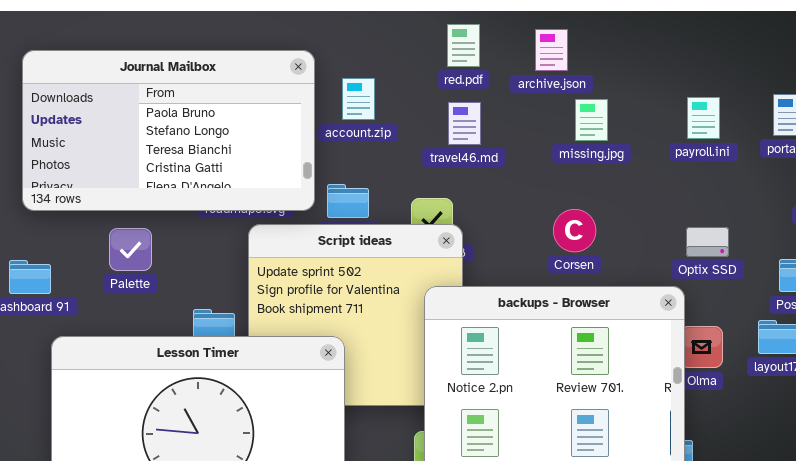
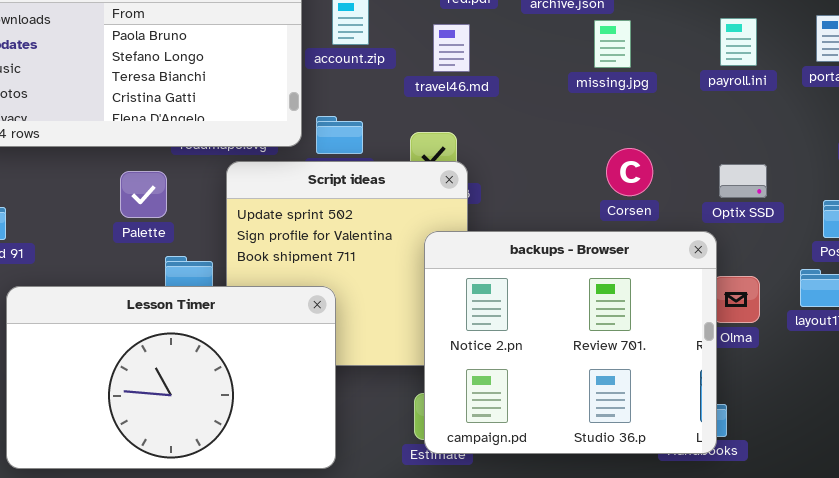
travel46.md: [448,102,481,145] -> [433,24,470,72], moved
Corsen: [553,209,596,252] -> [606,148,653,196], moved
Palette: [109,228,152,271] -> [120,171,167,218], moved

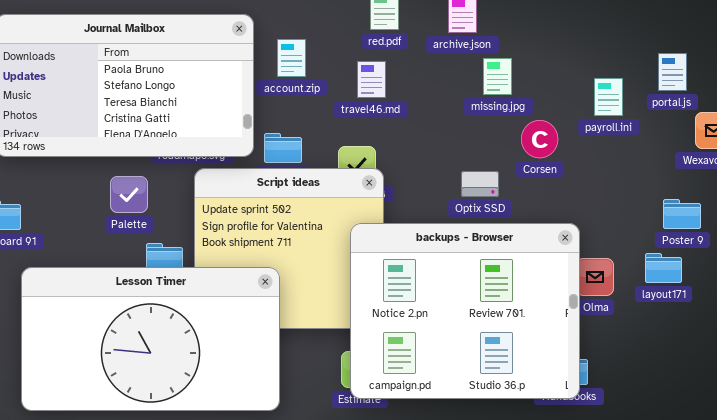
payroll.ini: [720,18,757,66] -> [594,78,623,116], moved
Corsen: [606,148,653,196] -> [521,120,558,158], moved
Optix SSD: [719,164,767,198] -> [461,171,499,197], moved

